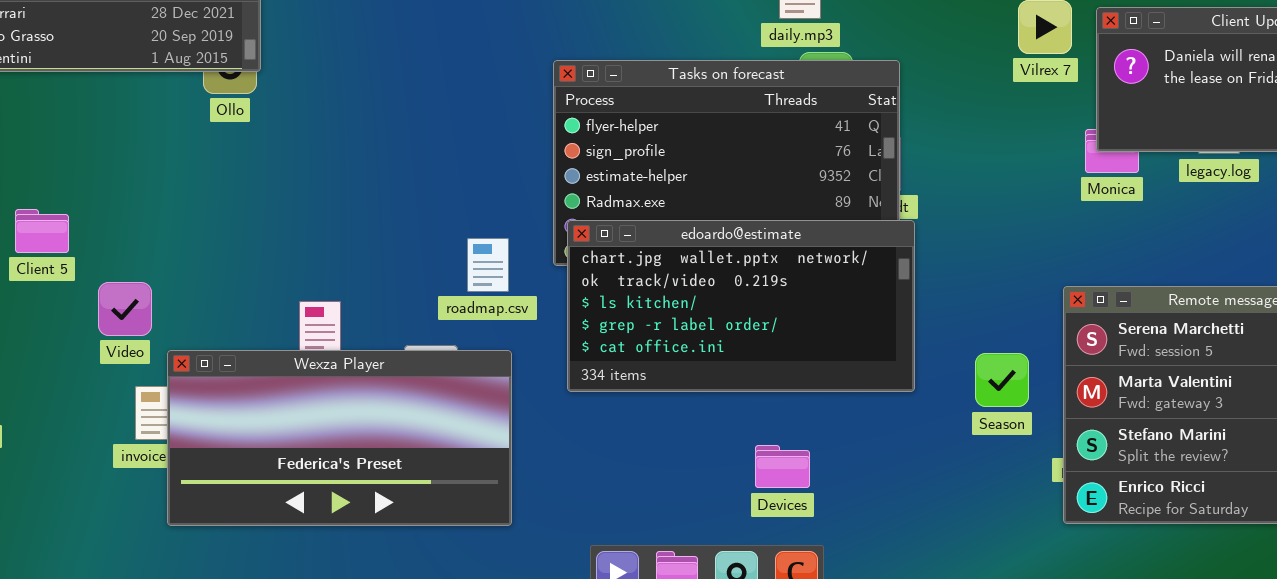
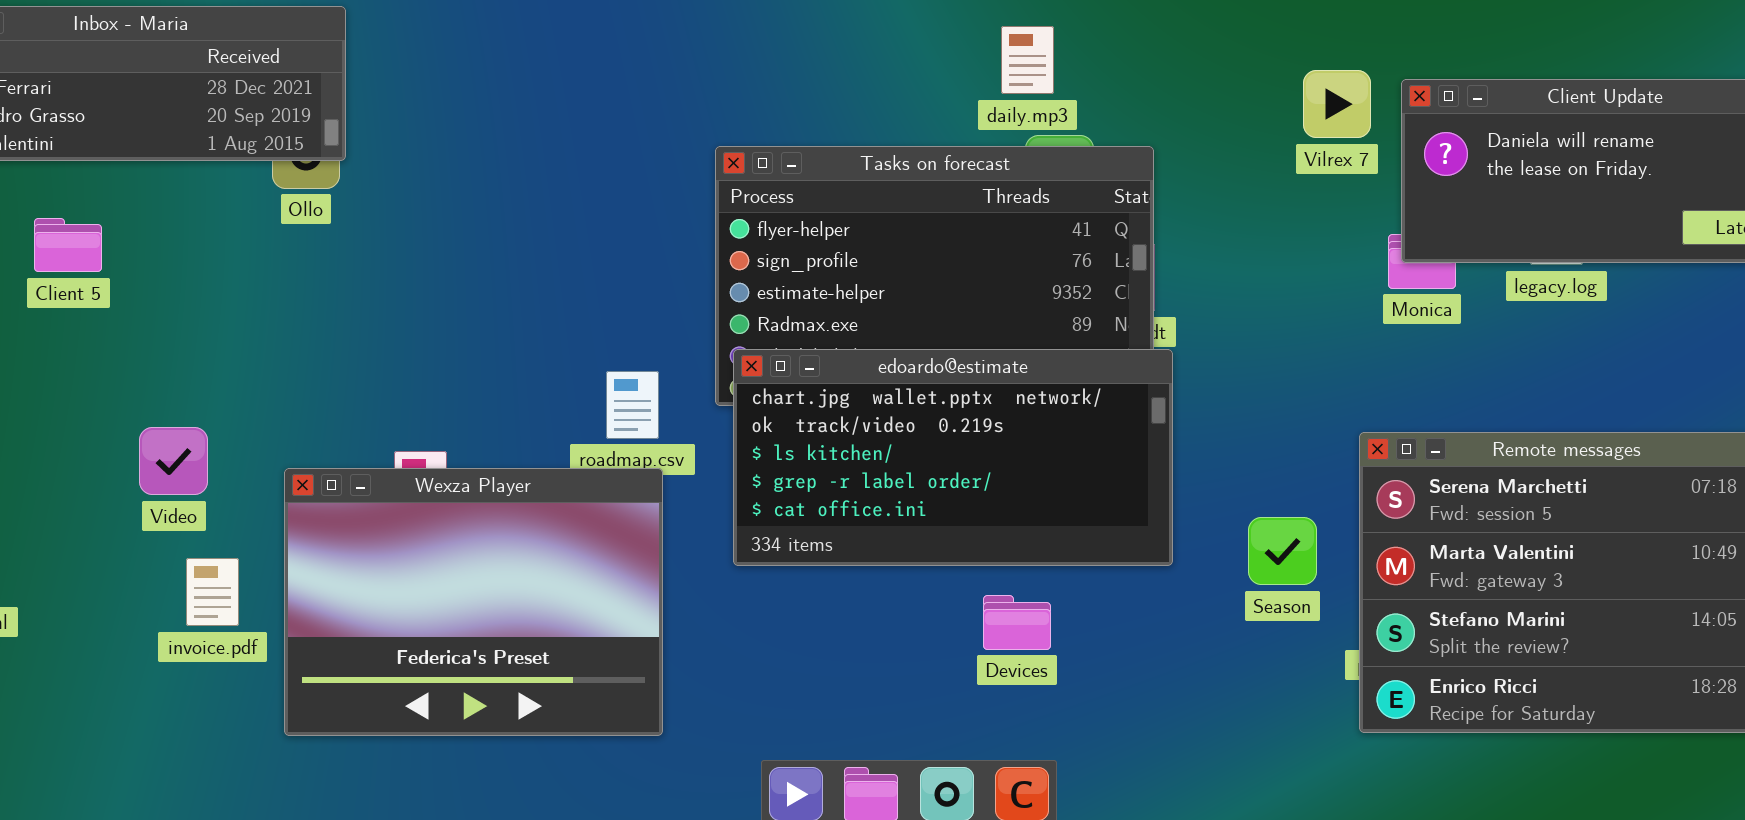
Client 5: [15,209,69,253] -> [34,218,102,272], moved
Wexza Player: [167,350,512,526] -> [284,468,663,736], resized
Devices: [755,445,810,488] -> [983,595,1051,650], moved

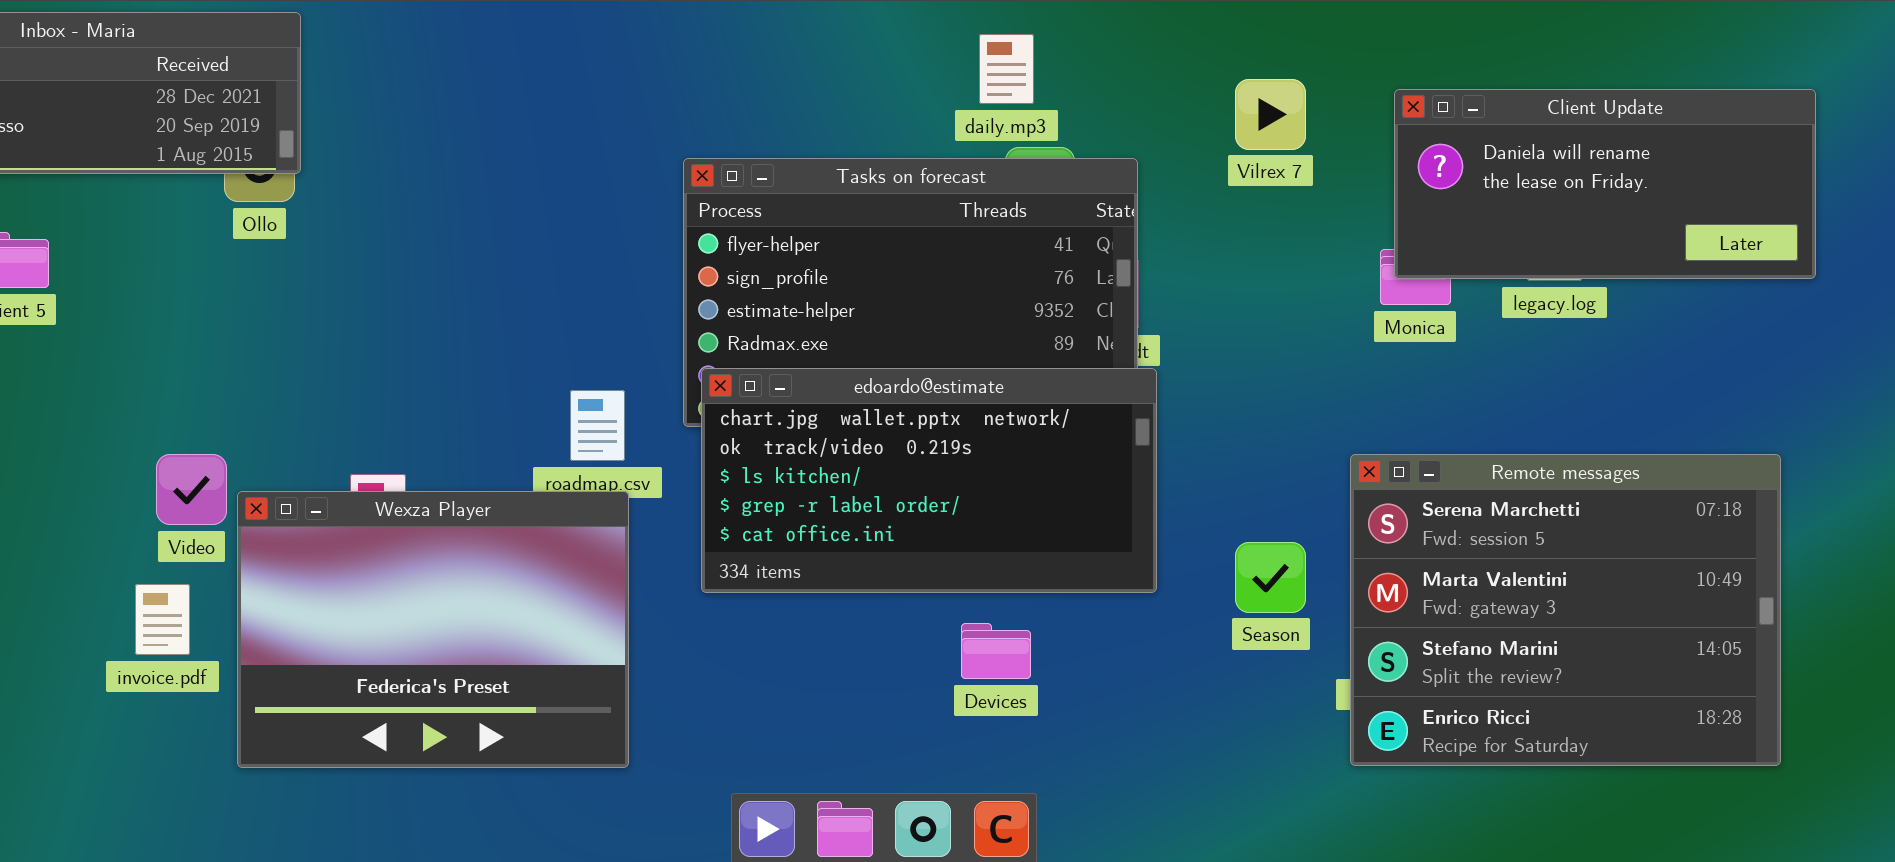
Vilrex 7: [1303,70,1371,138] -> [1235,79,1306,150], moved
Video: [139,427,208,495] -> [156,454,227,525], moved

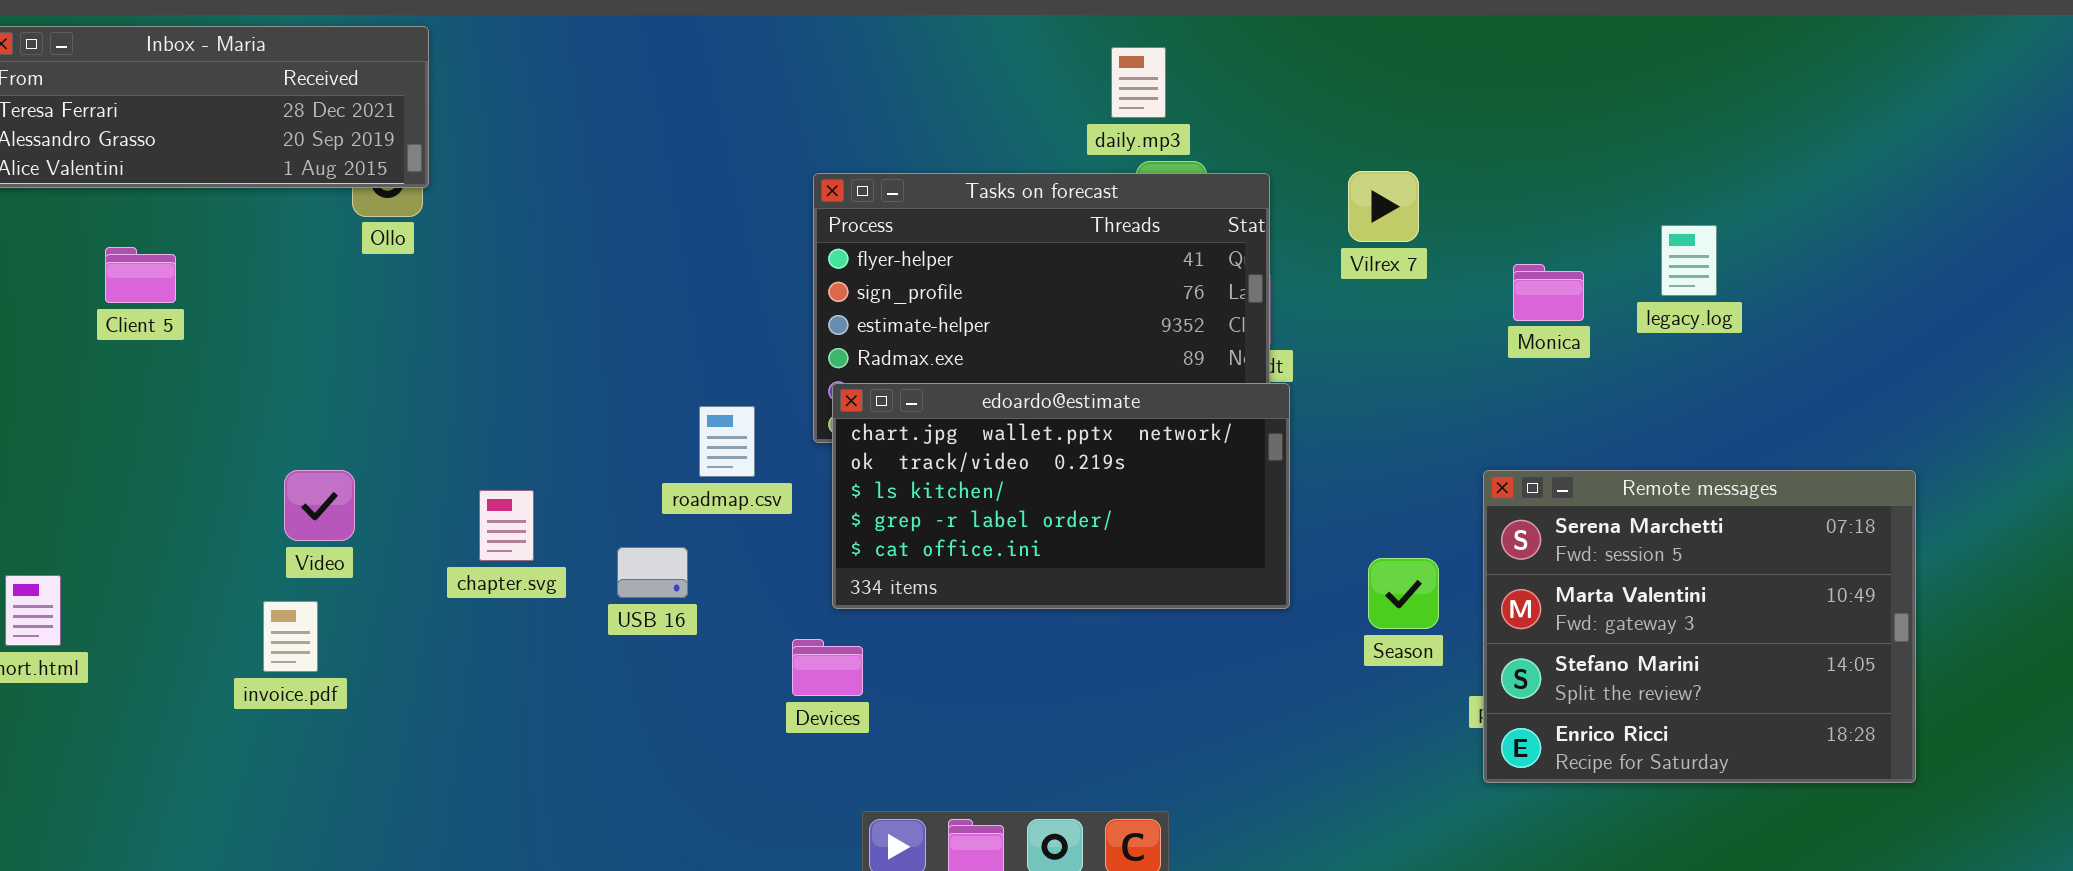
Vilrex 7: [1235,79,1306,150] -> [1348,171,1419,242], moved
Client Update: [1394,89,1816,279] -> none, closed
Wexza Player: [237,491,629,768] -> none, closed
Devices: [961,623,1031,679] -> [792,639,863,696], moved

